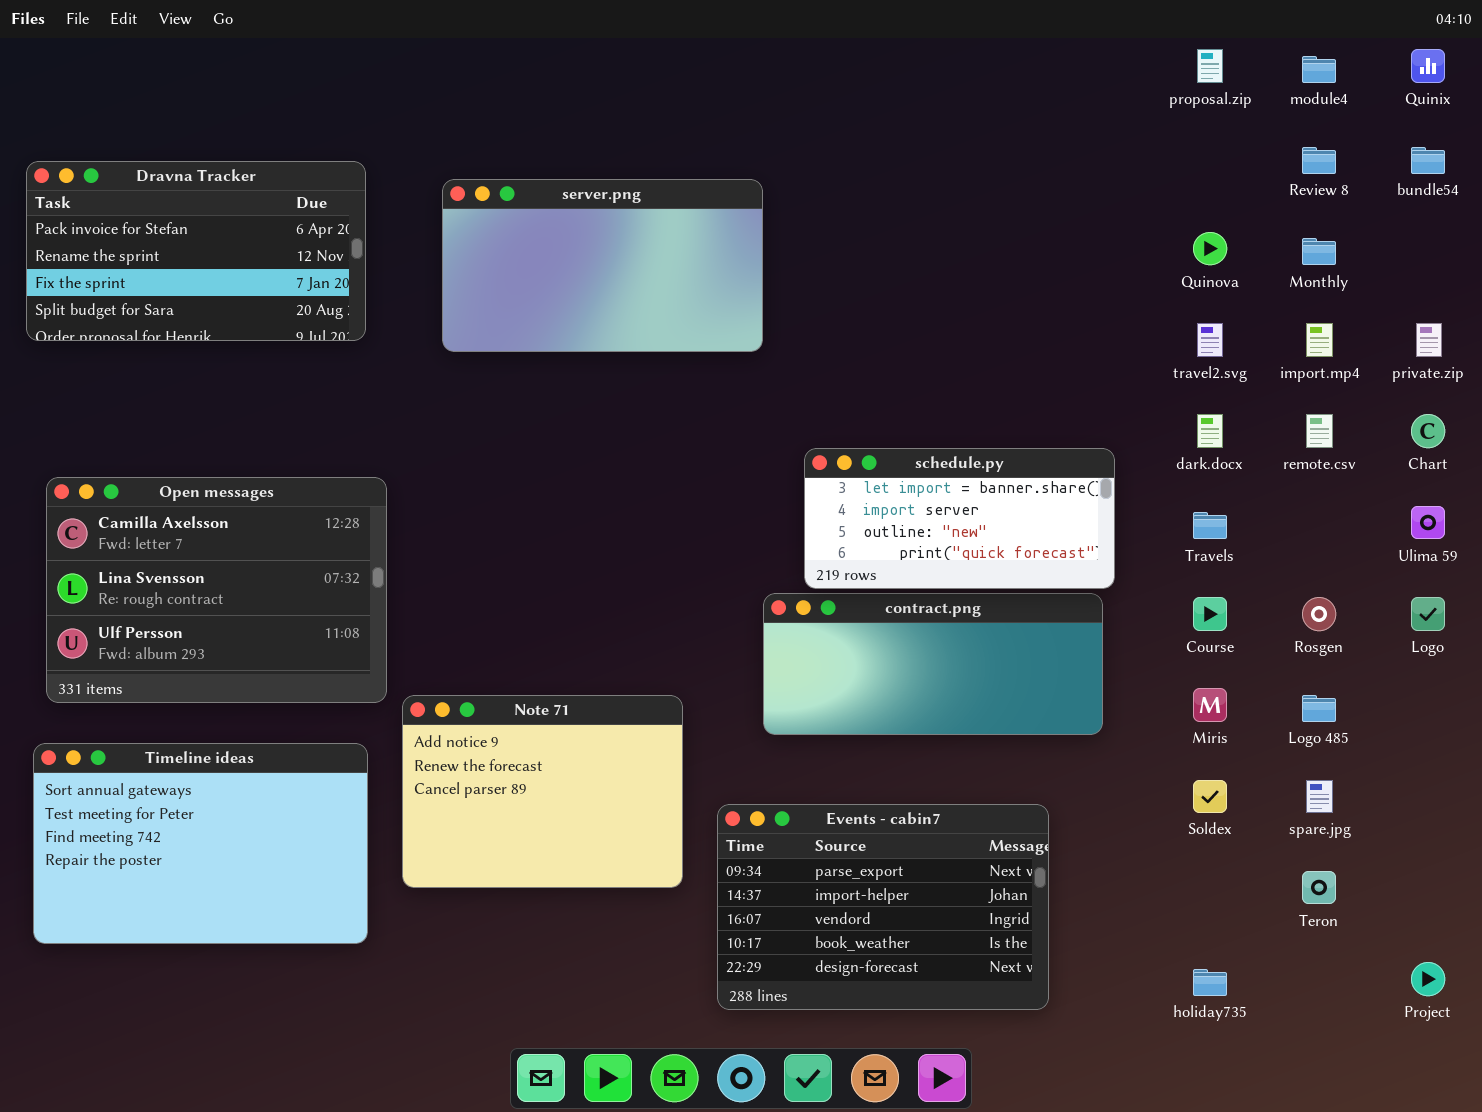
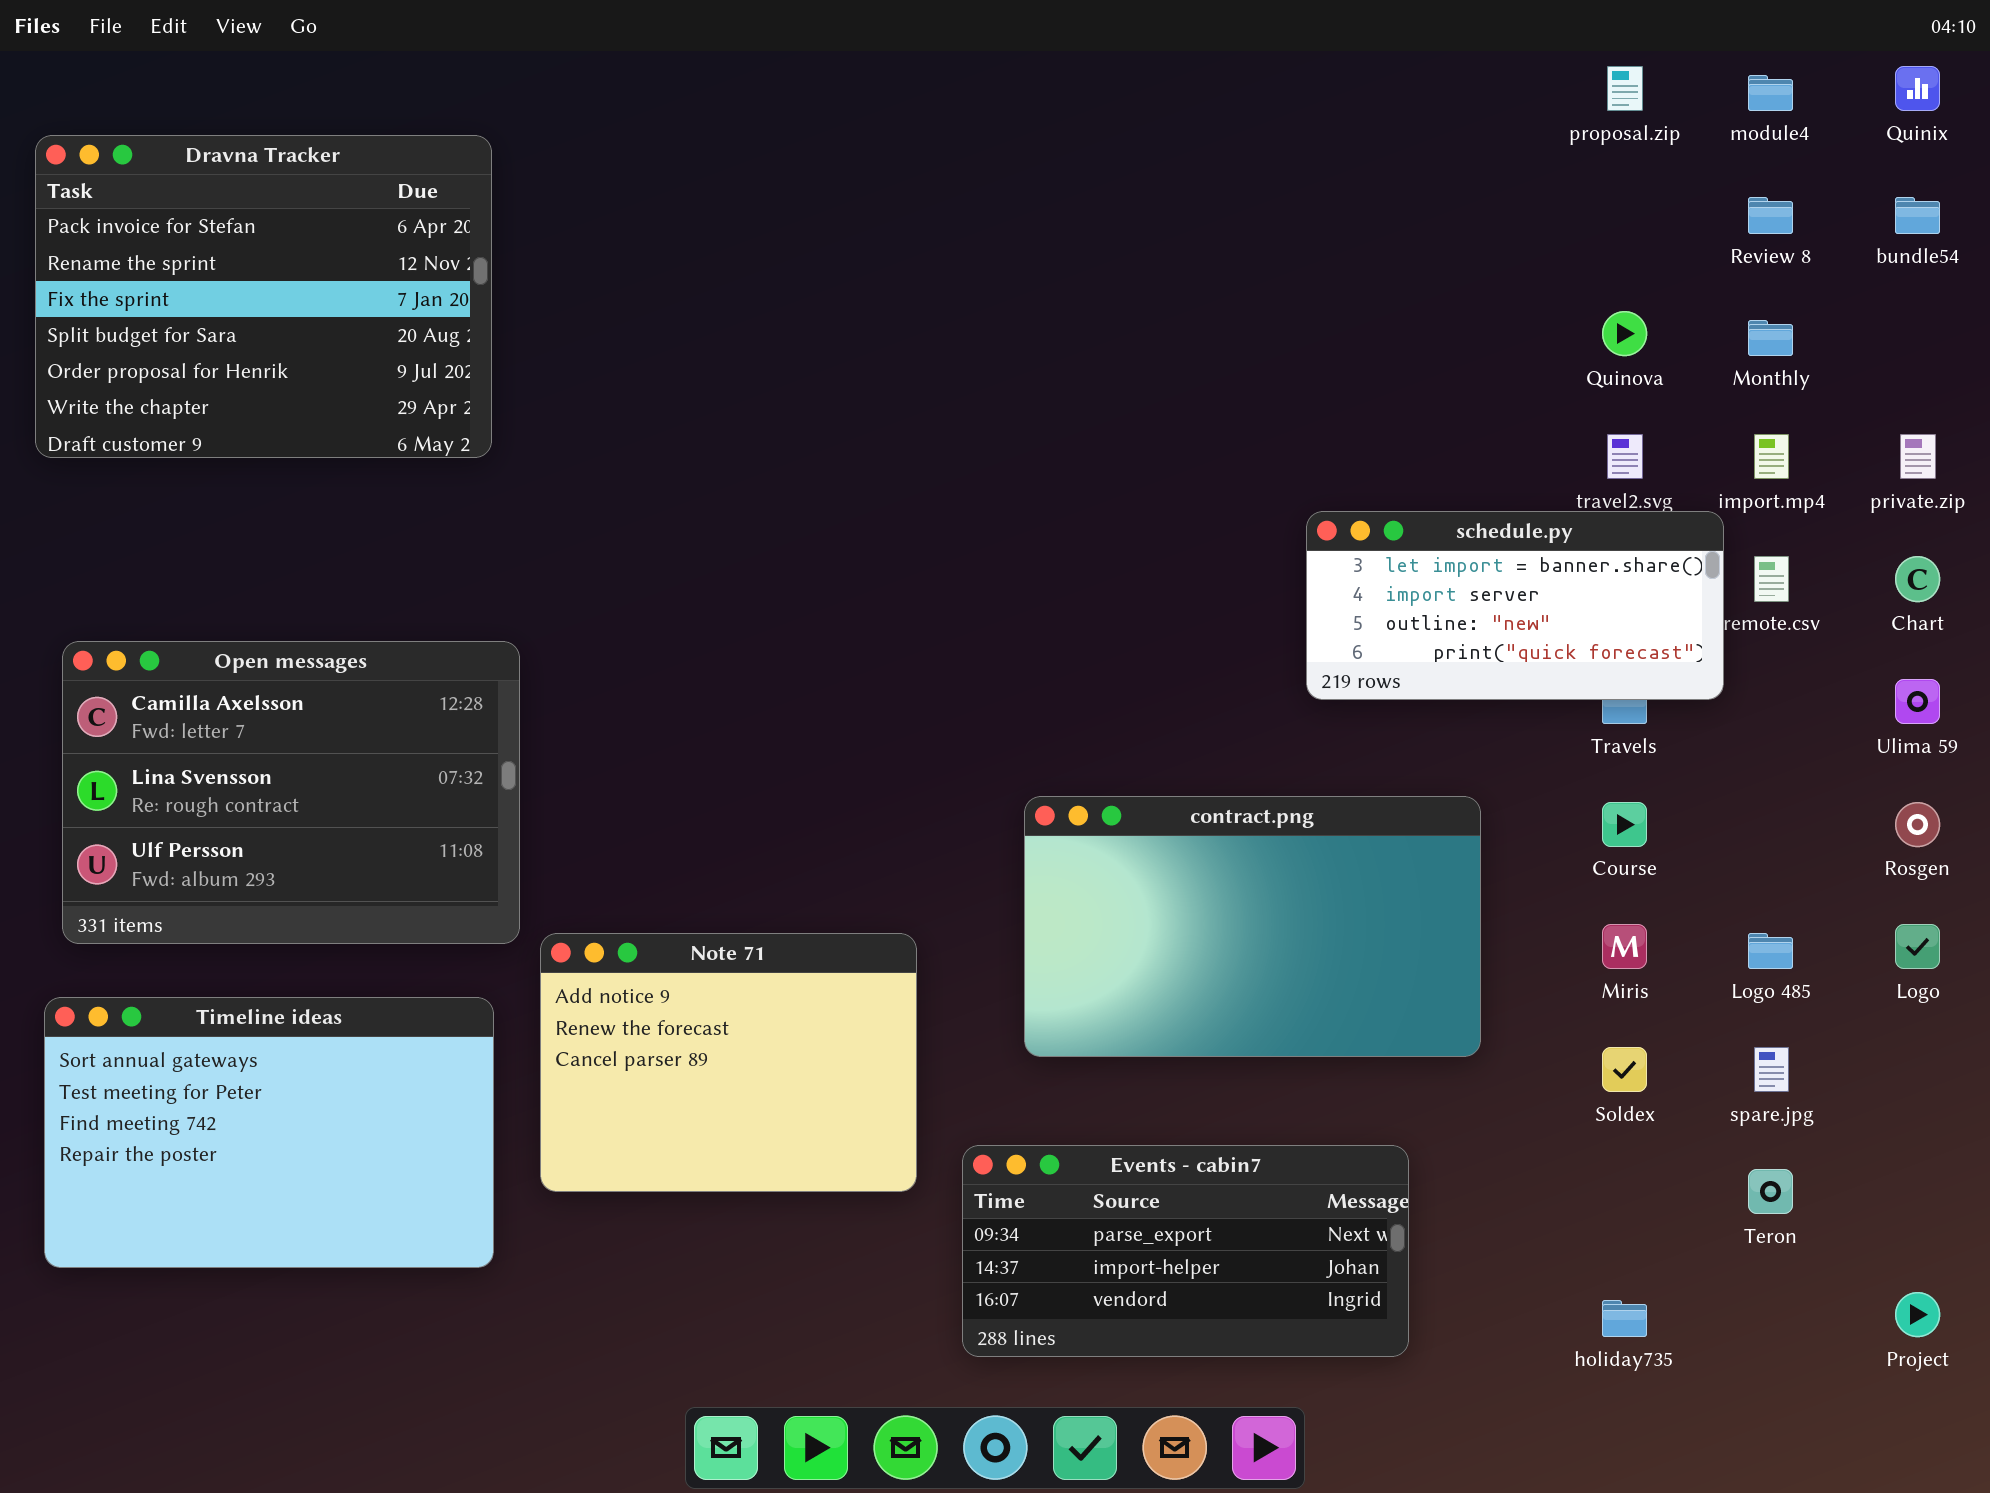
Dravna Tracker: [26,161,366,341] -> [35,135,492,458], resized
server.png: [442,179,763,352] -> none, closed
schedule.py: [804,448,1115,589] -> [1306,511,1724,700], moved
contract.png: [763,593,1103,735] -> [1024,796,1481,1057], resized
Rosgen: [1302,597,1336,631] -> [1895,802,1940,847], moved
Logo: [1411,597,1445,631] -> [1895,924,1940,969], moved
Events - cabin7: [717,804,1049,1010] -> [962,1145,1409,1357], resized

